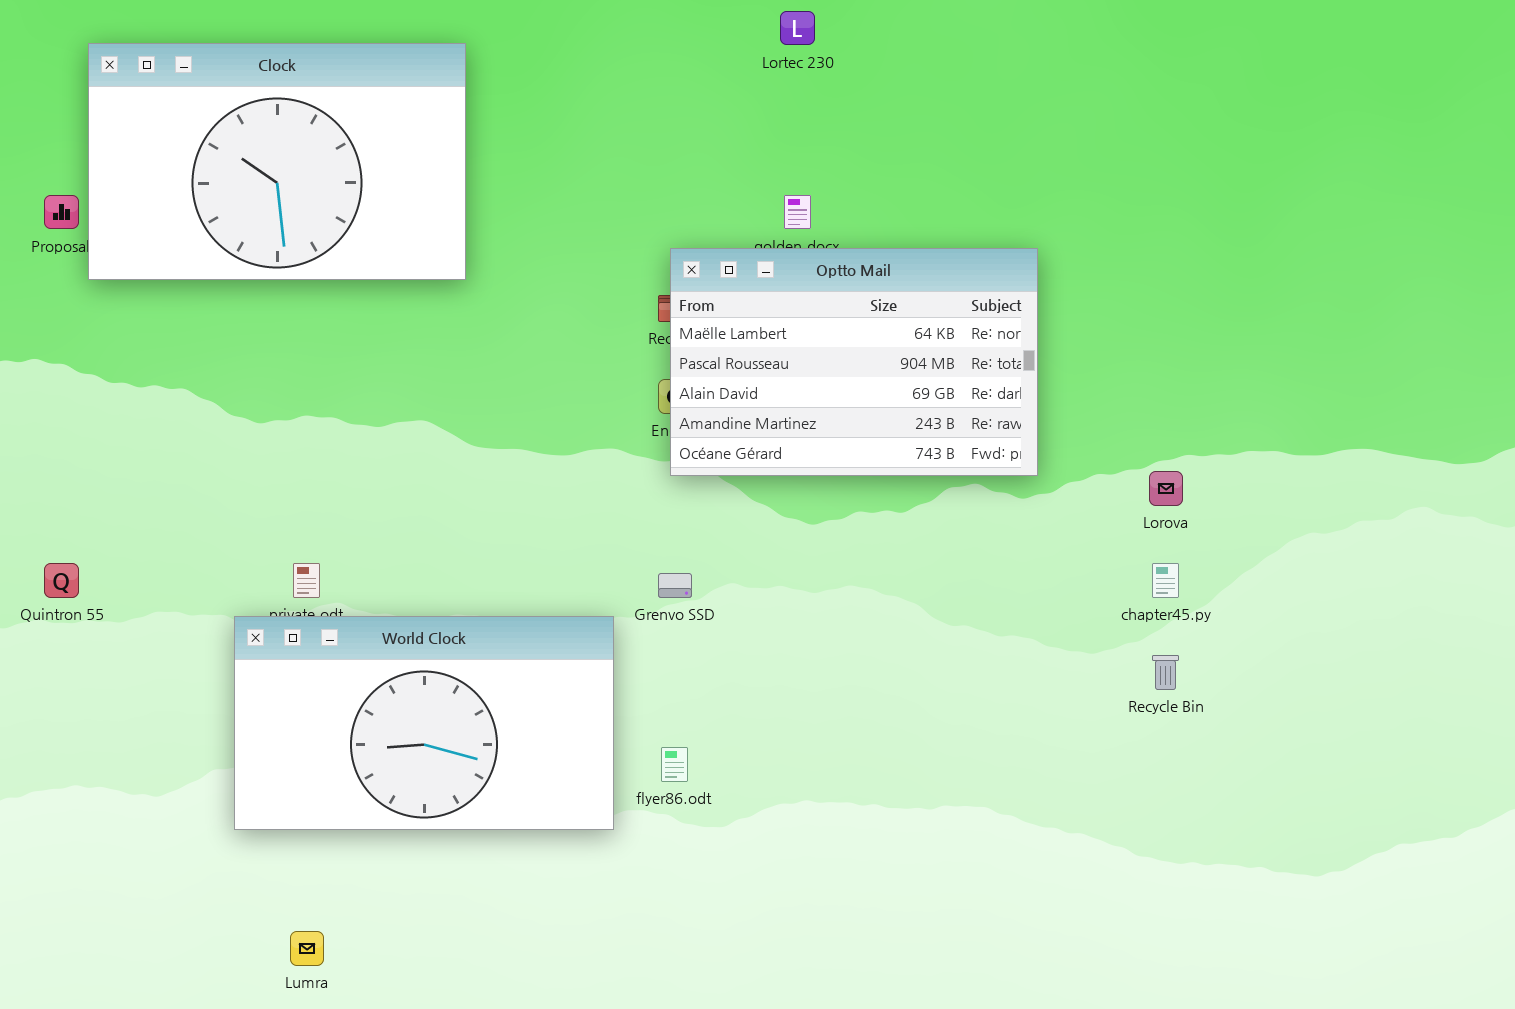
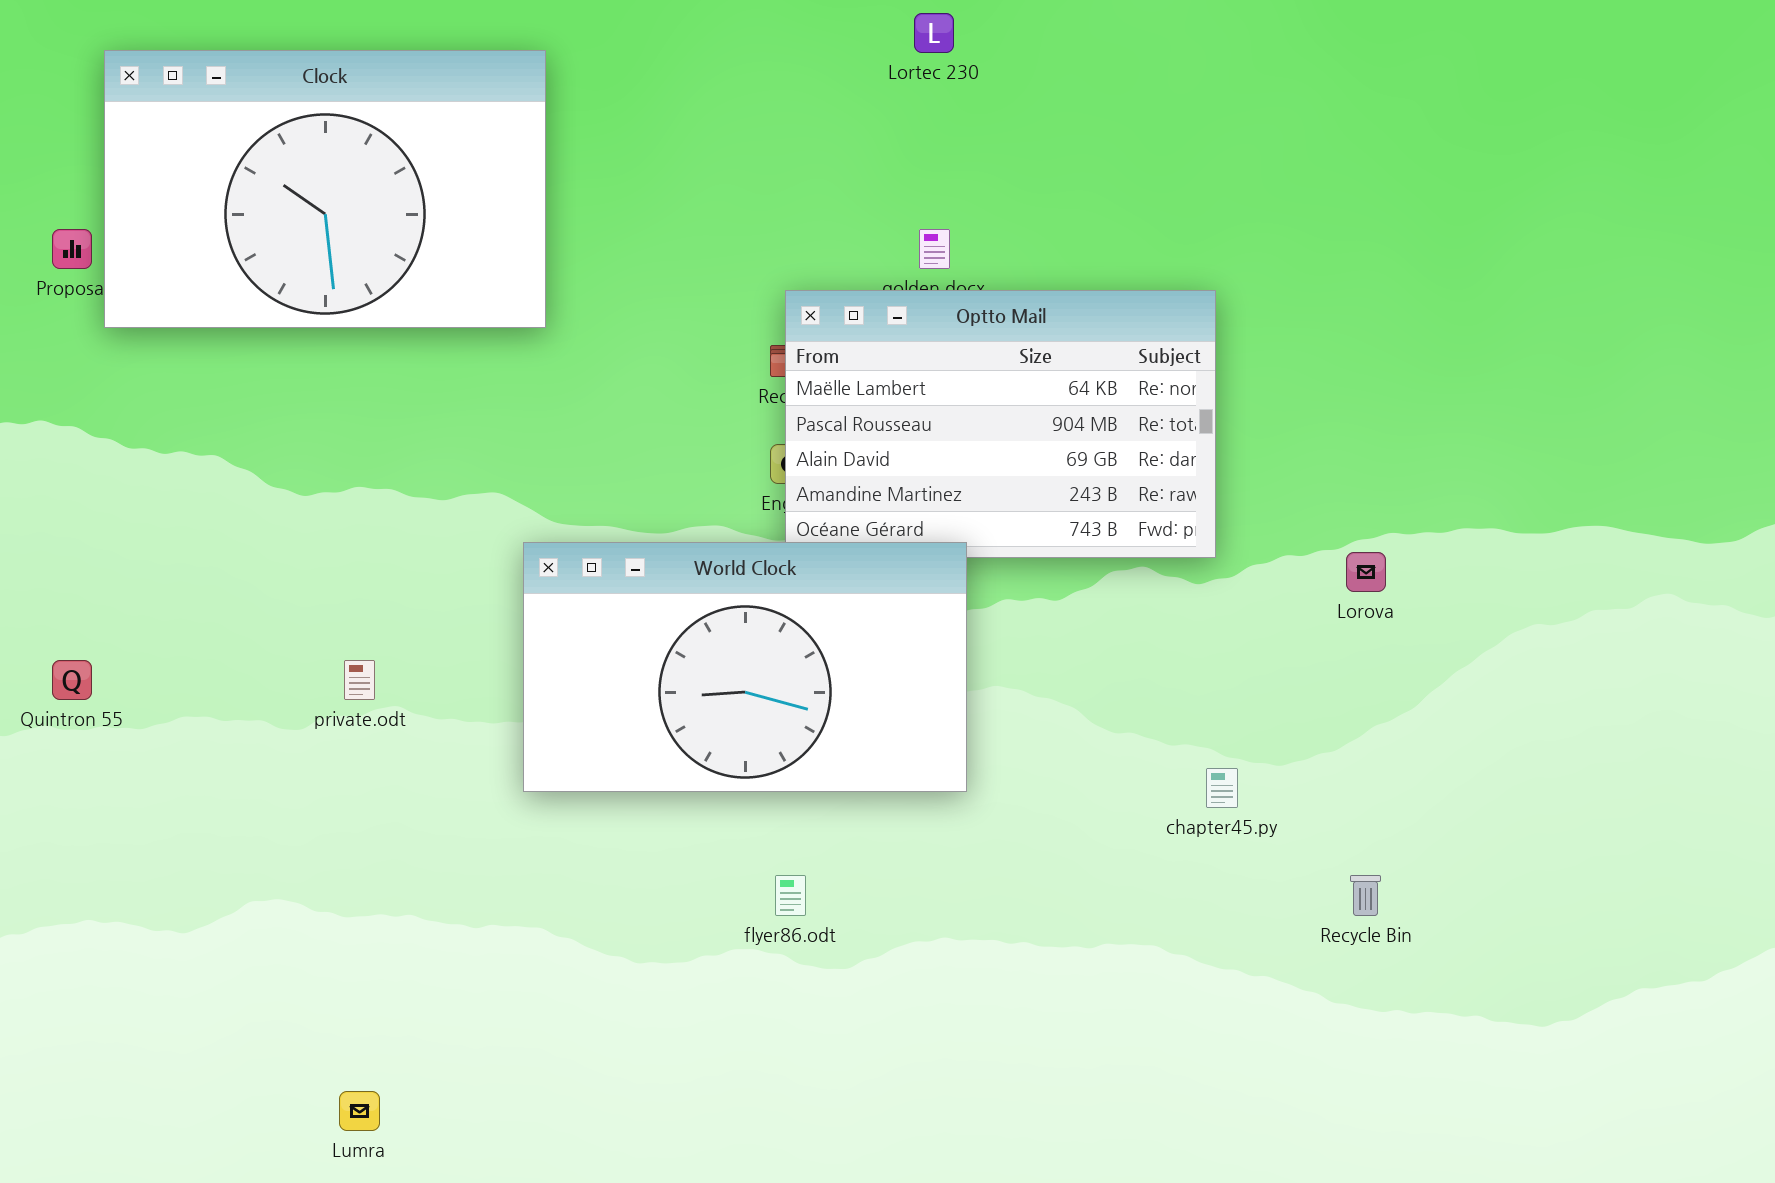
chapter45.py: [1152,563,1179,598] -> [1206,768,1238,808], moved
World Clock: [234,616,614,830] -> [523,542,967,792], moved
Recycle Bin: [1152,655,1179,690] -> [1350,875,1381,916], moved

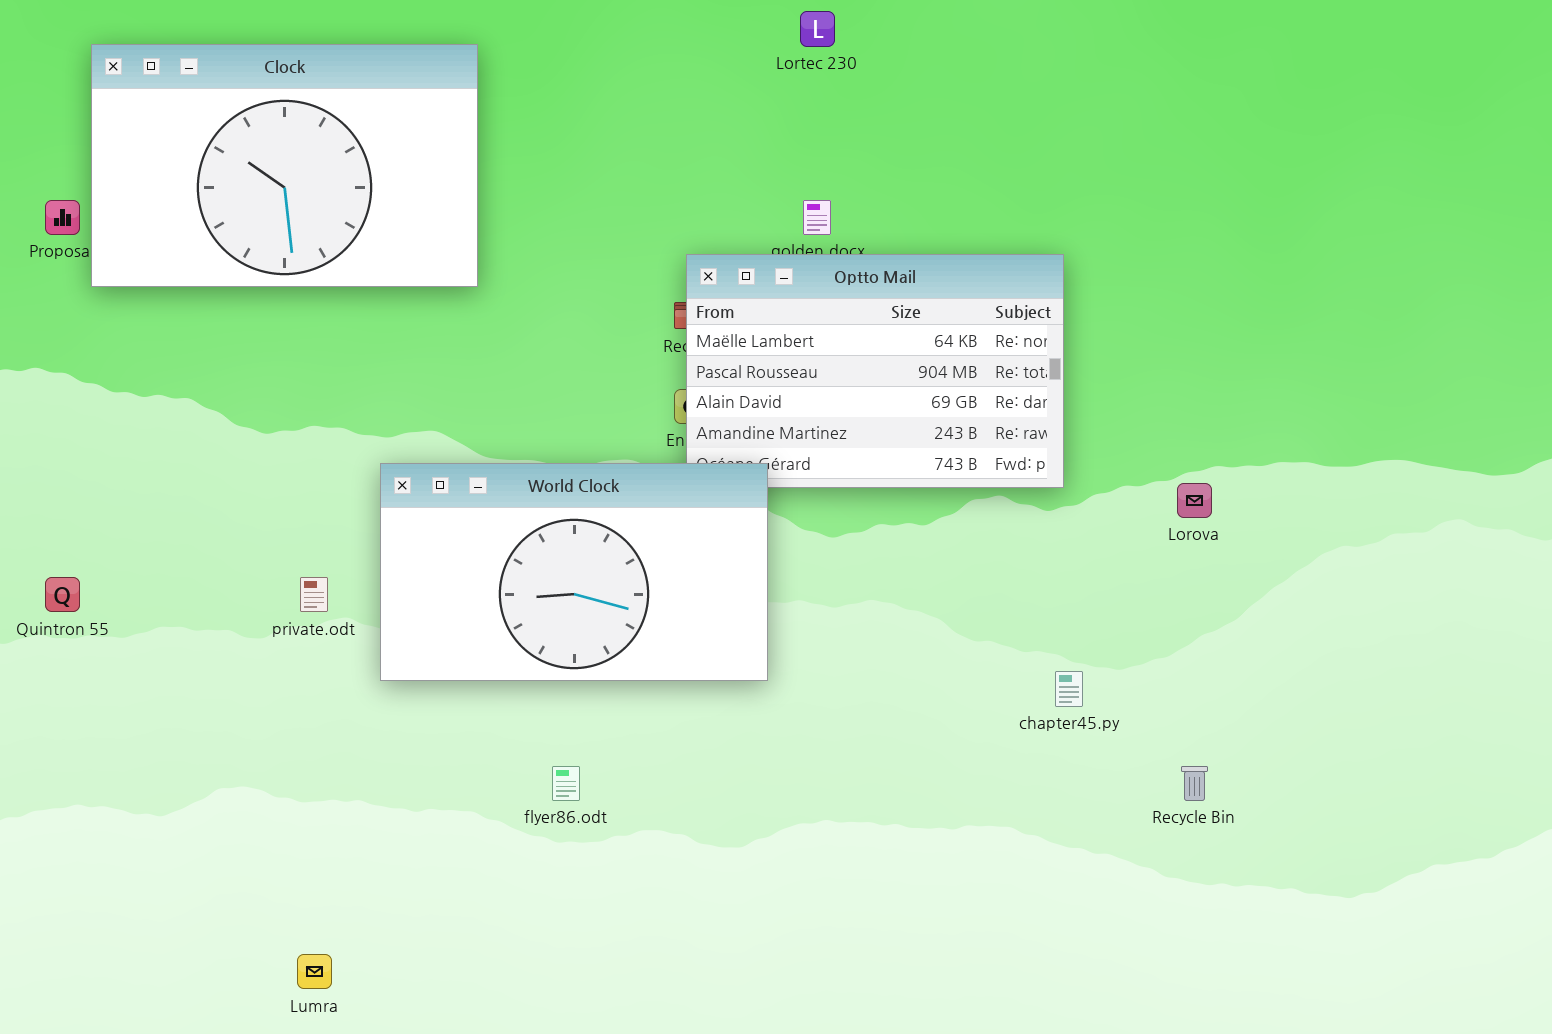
World Clock: [523,542,967,792] -> [380,463,768,681], moved
flyer86.odt: [775,875,806,916] -> [552,766,580,801], moved

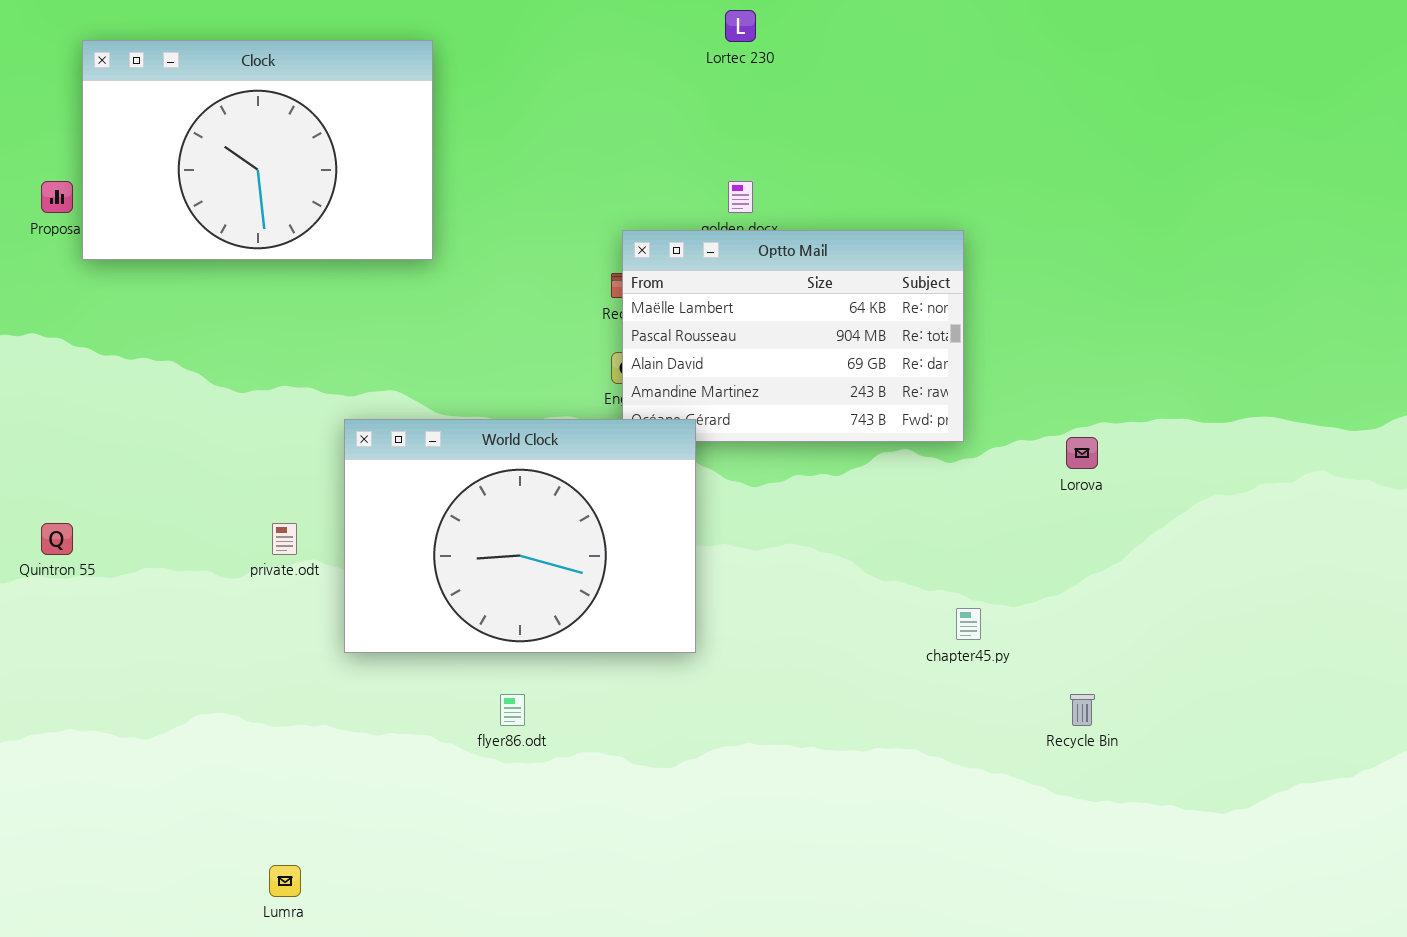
World Clock: [380,463,768,681] -> [344,419,696,653], resized

